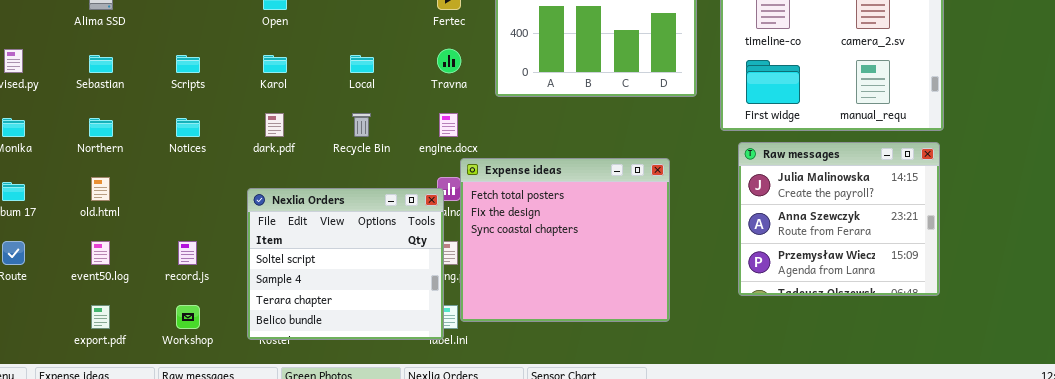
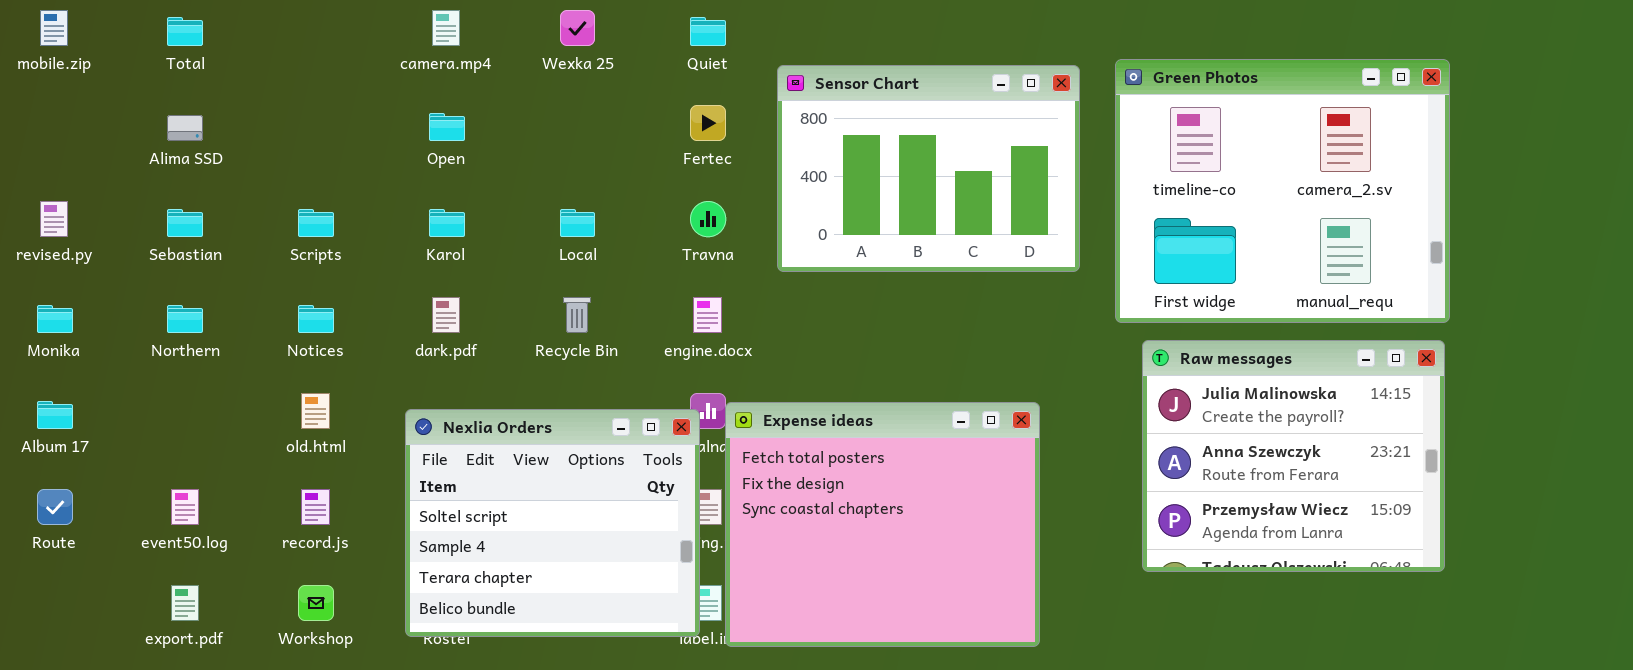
Expense ideas: [460,158,670,322] -> [725,402,1040,647], moved
old.html: [91,177,110,201] -> [301,393,330,429], moved

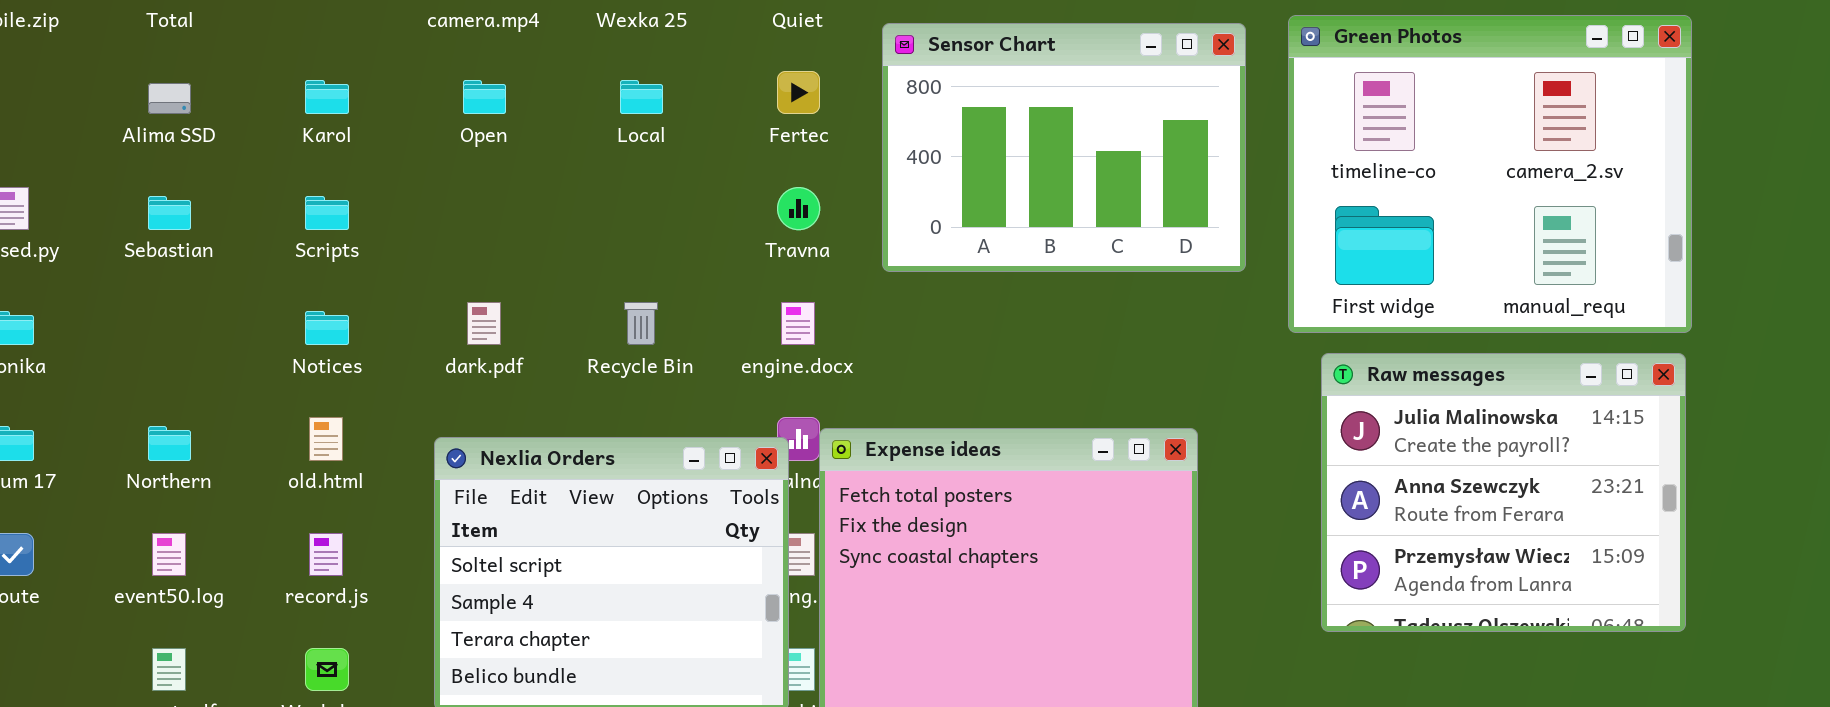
Karol: [429,209,465,237] -> [305,80,349,114], moved
Local: [560,209,595,237] -> [620,80,663,114], moved
Northern: [167,305,203,333] -> [148,426,191,461], moved

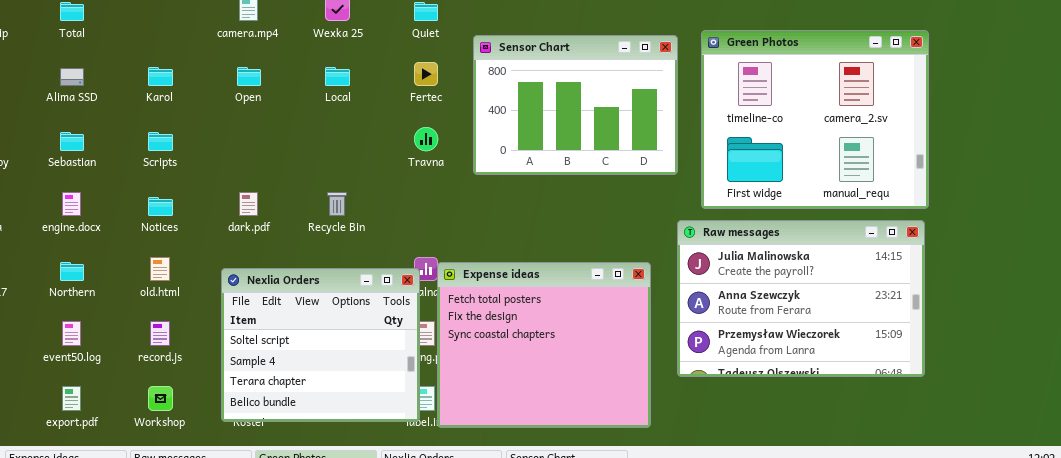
engine.docx: [781,302,815,345] -> [62,192,81,216], moved
Raw messages: [1321,353,1686,632] -> [677,220,925,377], resized

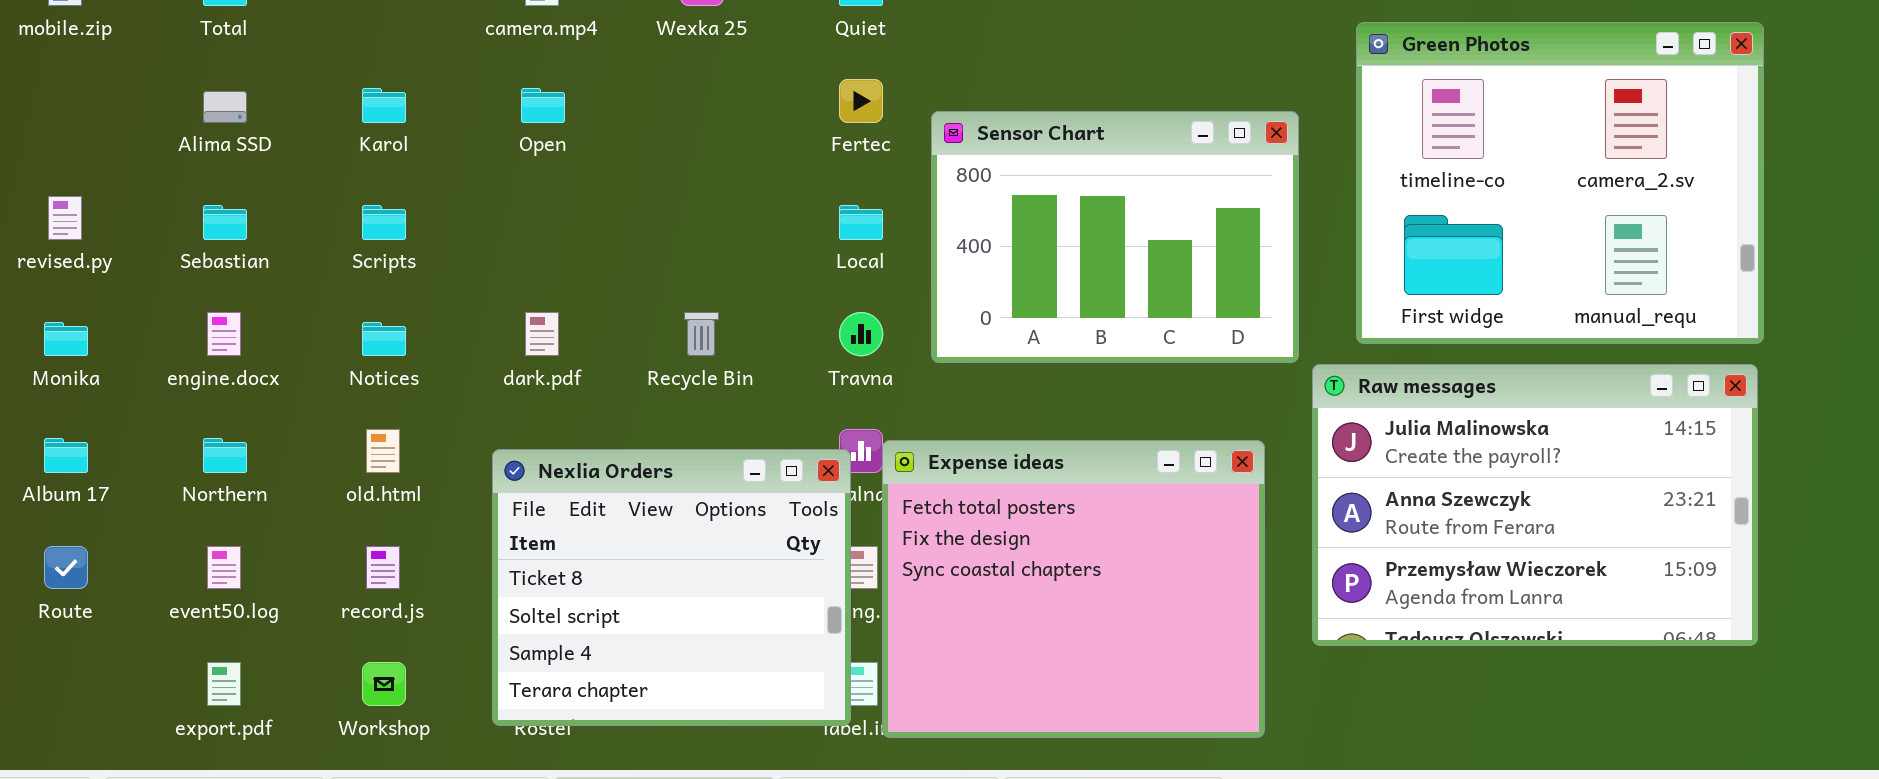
Sensor Chart: [473,35,678,175] -> [931,111,1299,363], moved
Local: [325,67,350,86] -> [839,205,883,240], moved
Travna: [414,127,438,151] -> [839,312,883,356], moved
Nexlia Orders: [221,268,420,422] -> [492,449,851,726], scrolled up 1 row

